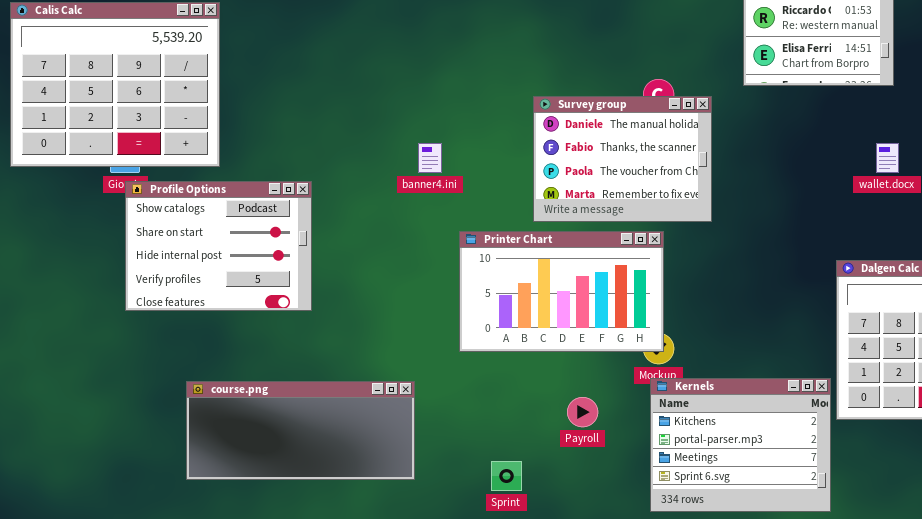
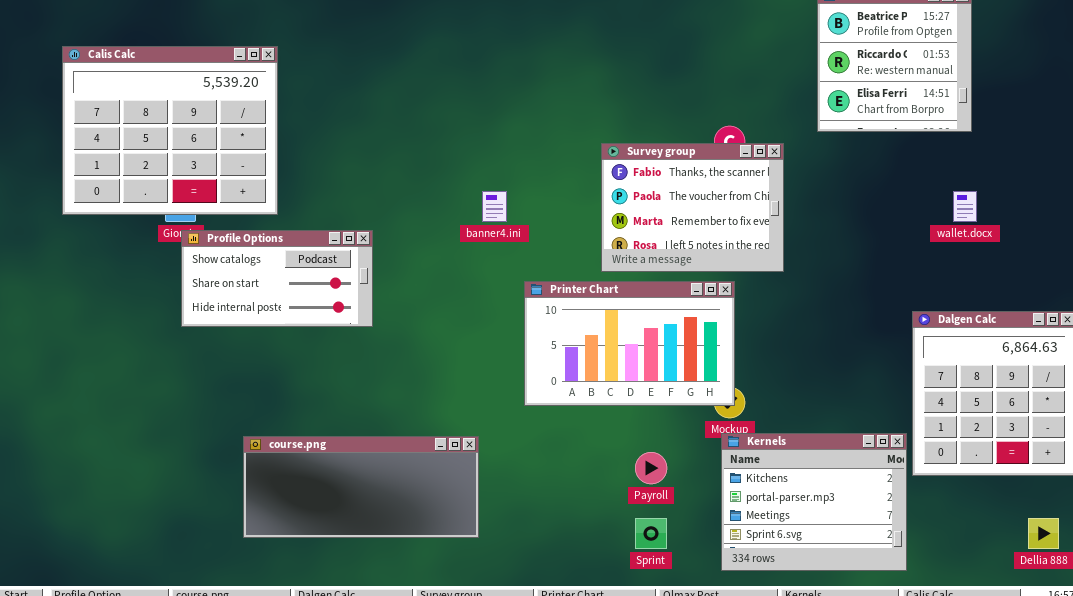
Survey group: [533,96,712,222] -> [601,143,784,272], scrolled down 1 row
Profile Options: [125,181,312,311] -> [181,230,373,327], resized
Sprint: [491,461,522,491] -> [635,518,667,549], moved

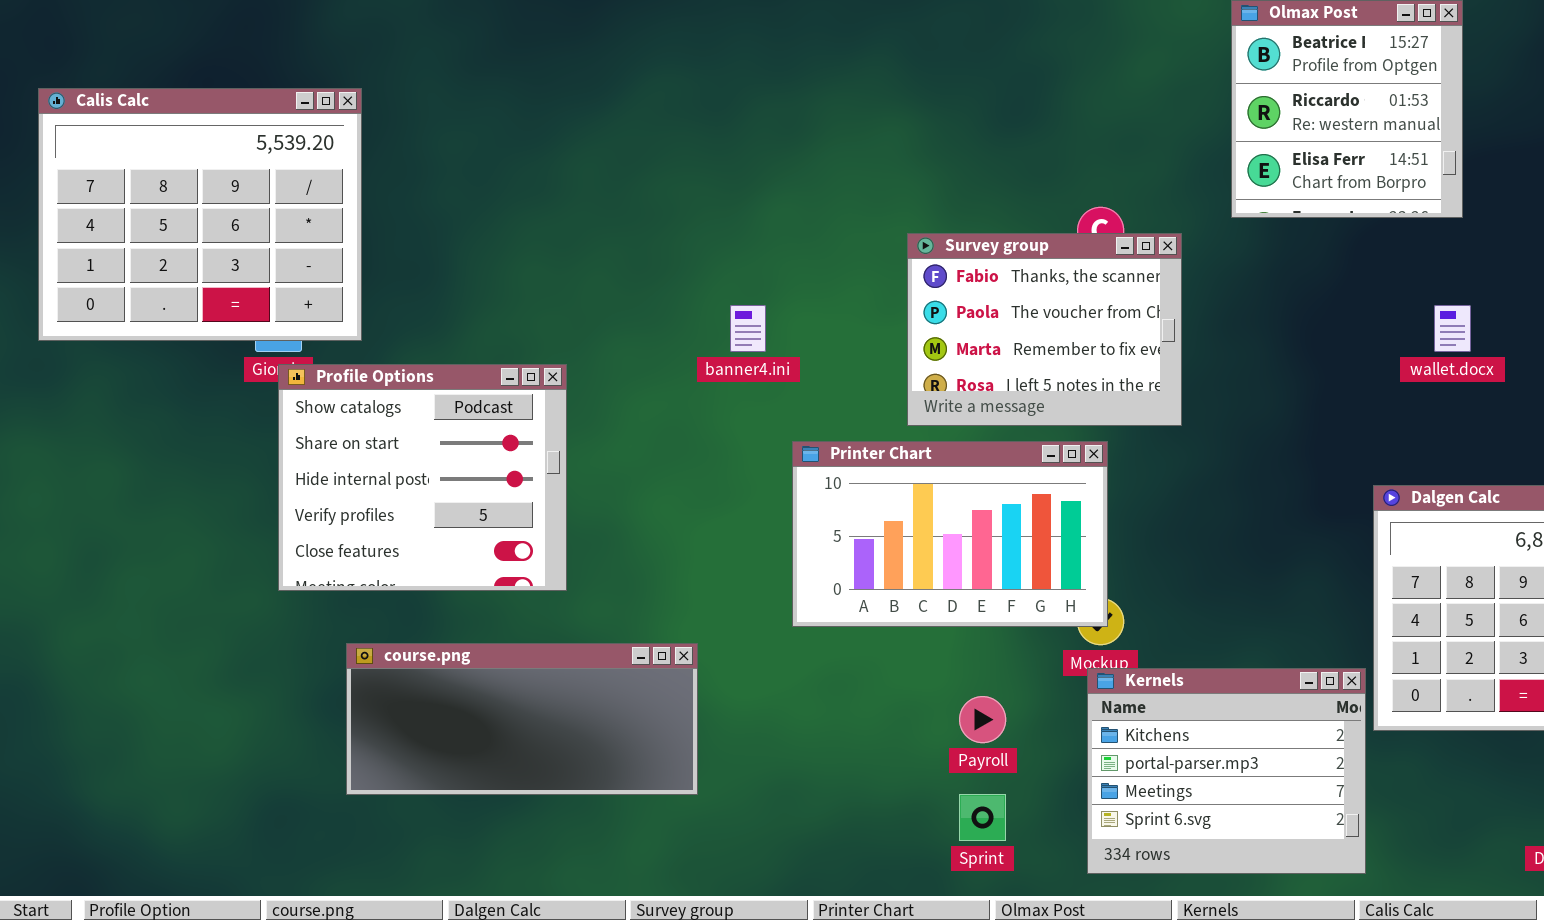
Calis Calc: [62,46,278,215] -> [38,88,362,341], moved
Profile Options: [181,230,373,327] -> [278,364,567,591], resized
course.png: [243,436,479,538] -> [346,643,698,795], moved

